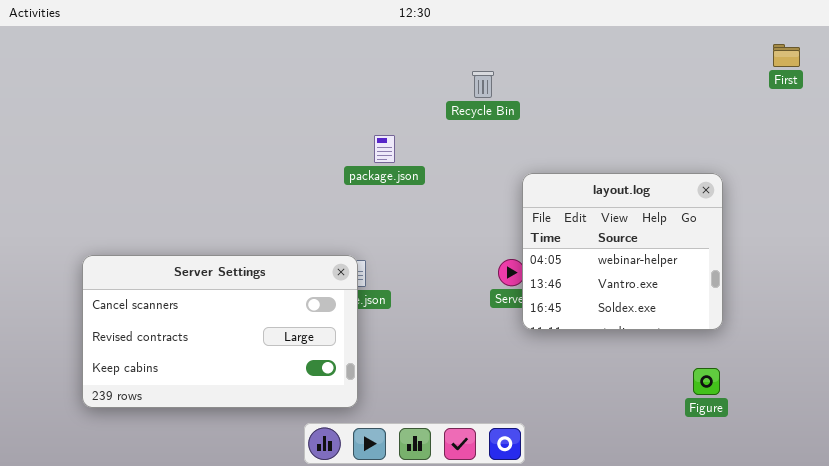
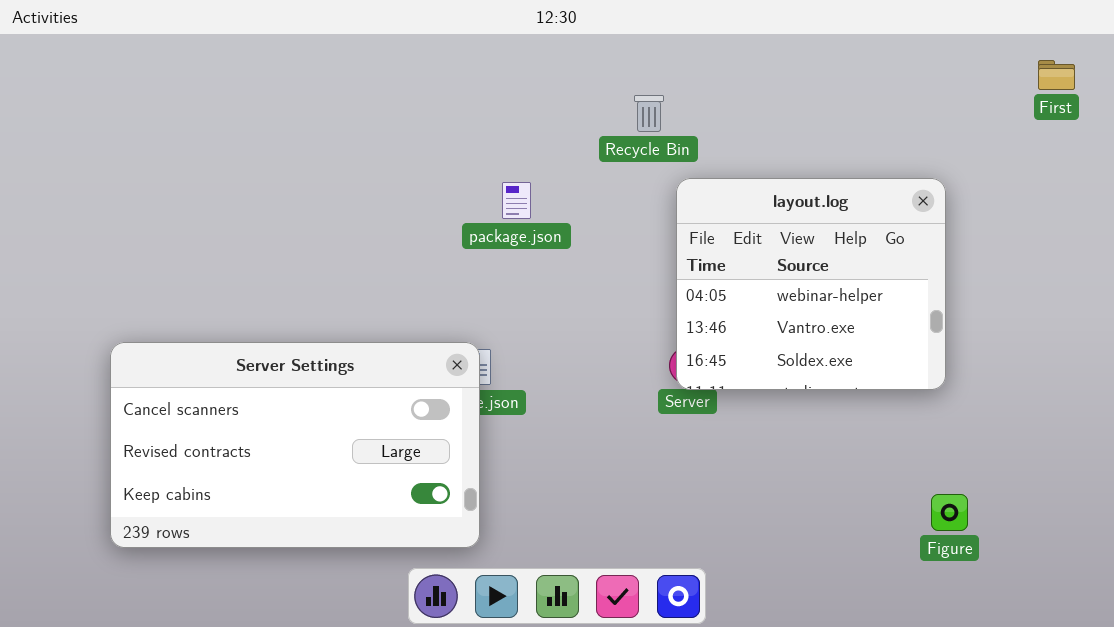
layout.log: [522,173,723,330] -> [676,178,946,390], moved

